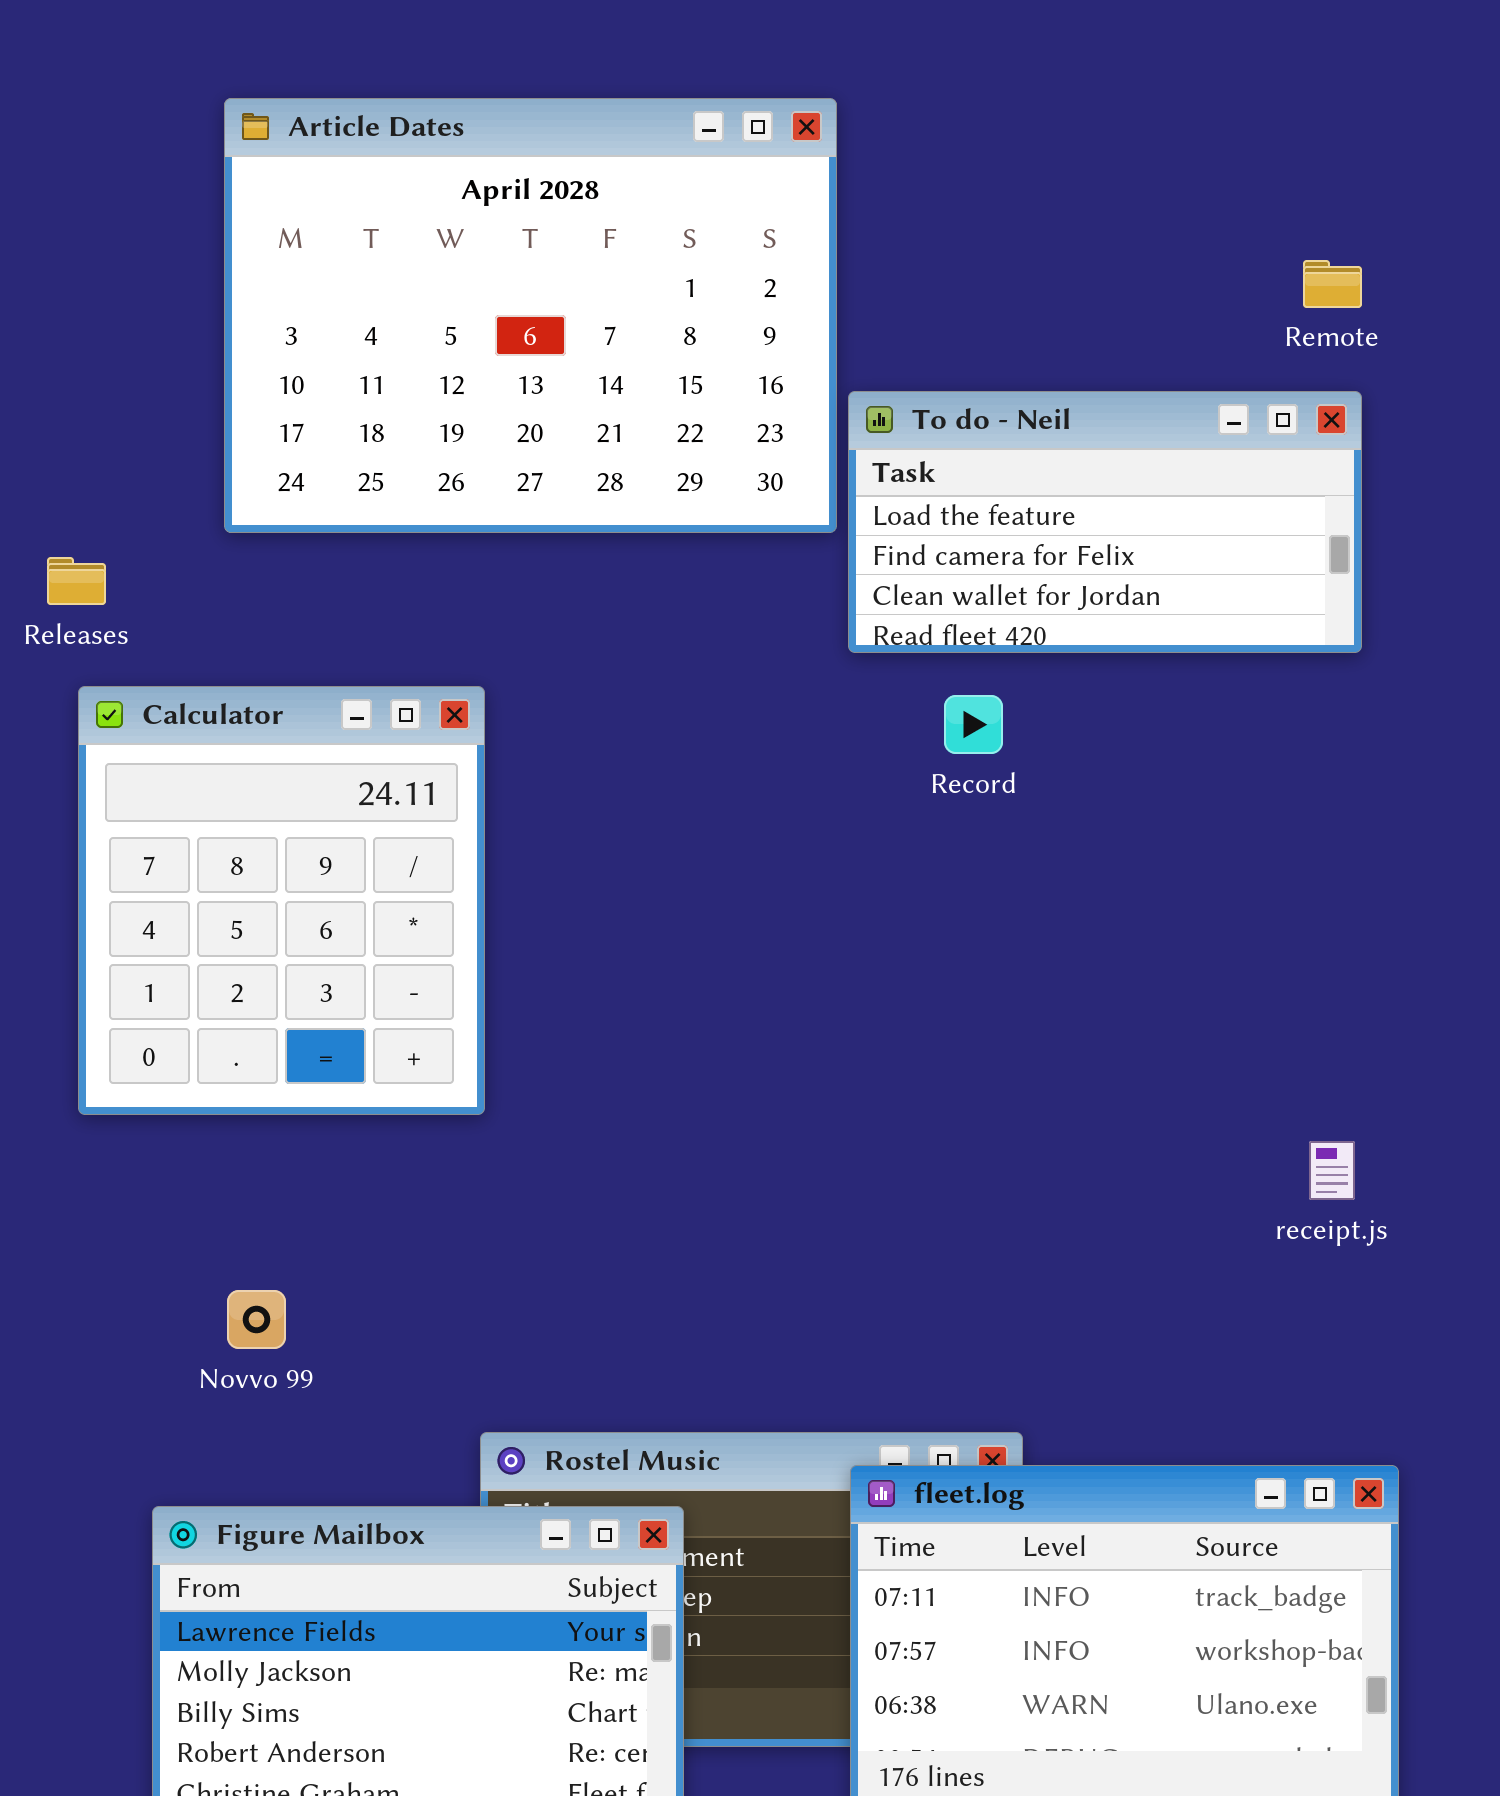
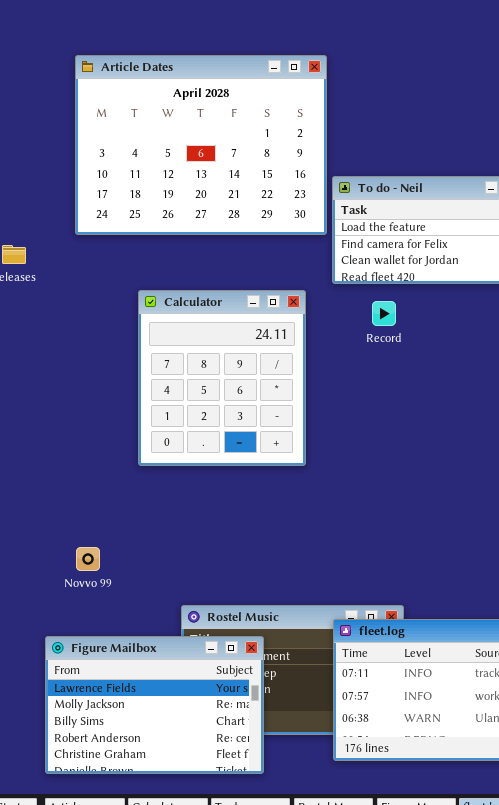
Calculator: [78,686,485,1115] -> [138,290,306,466], moved

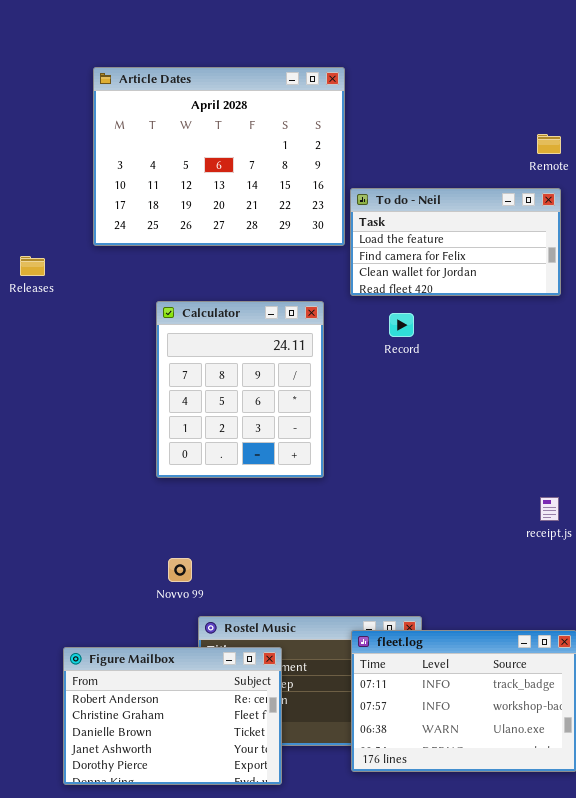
Novvo 99: [76,547,100,571] -> [168,558,192,582], moved
Figure Mailbox: [45,636,264,774] -> [63,647,282,785], scrolled down 3 rows

